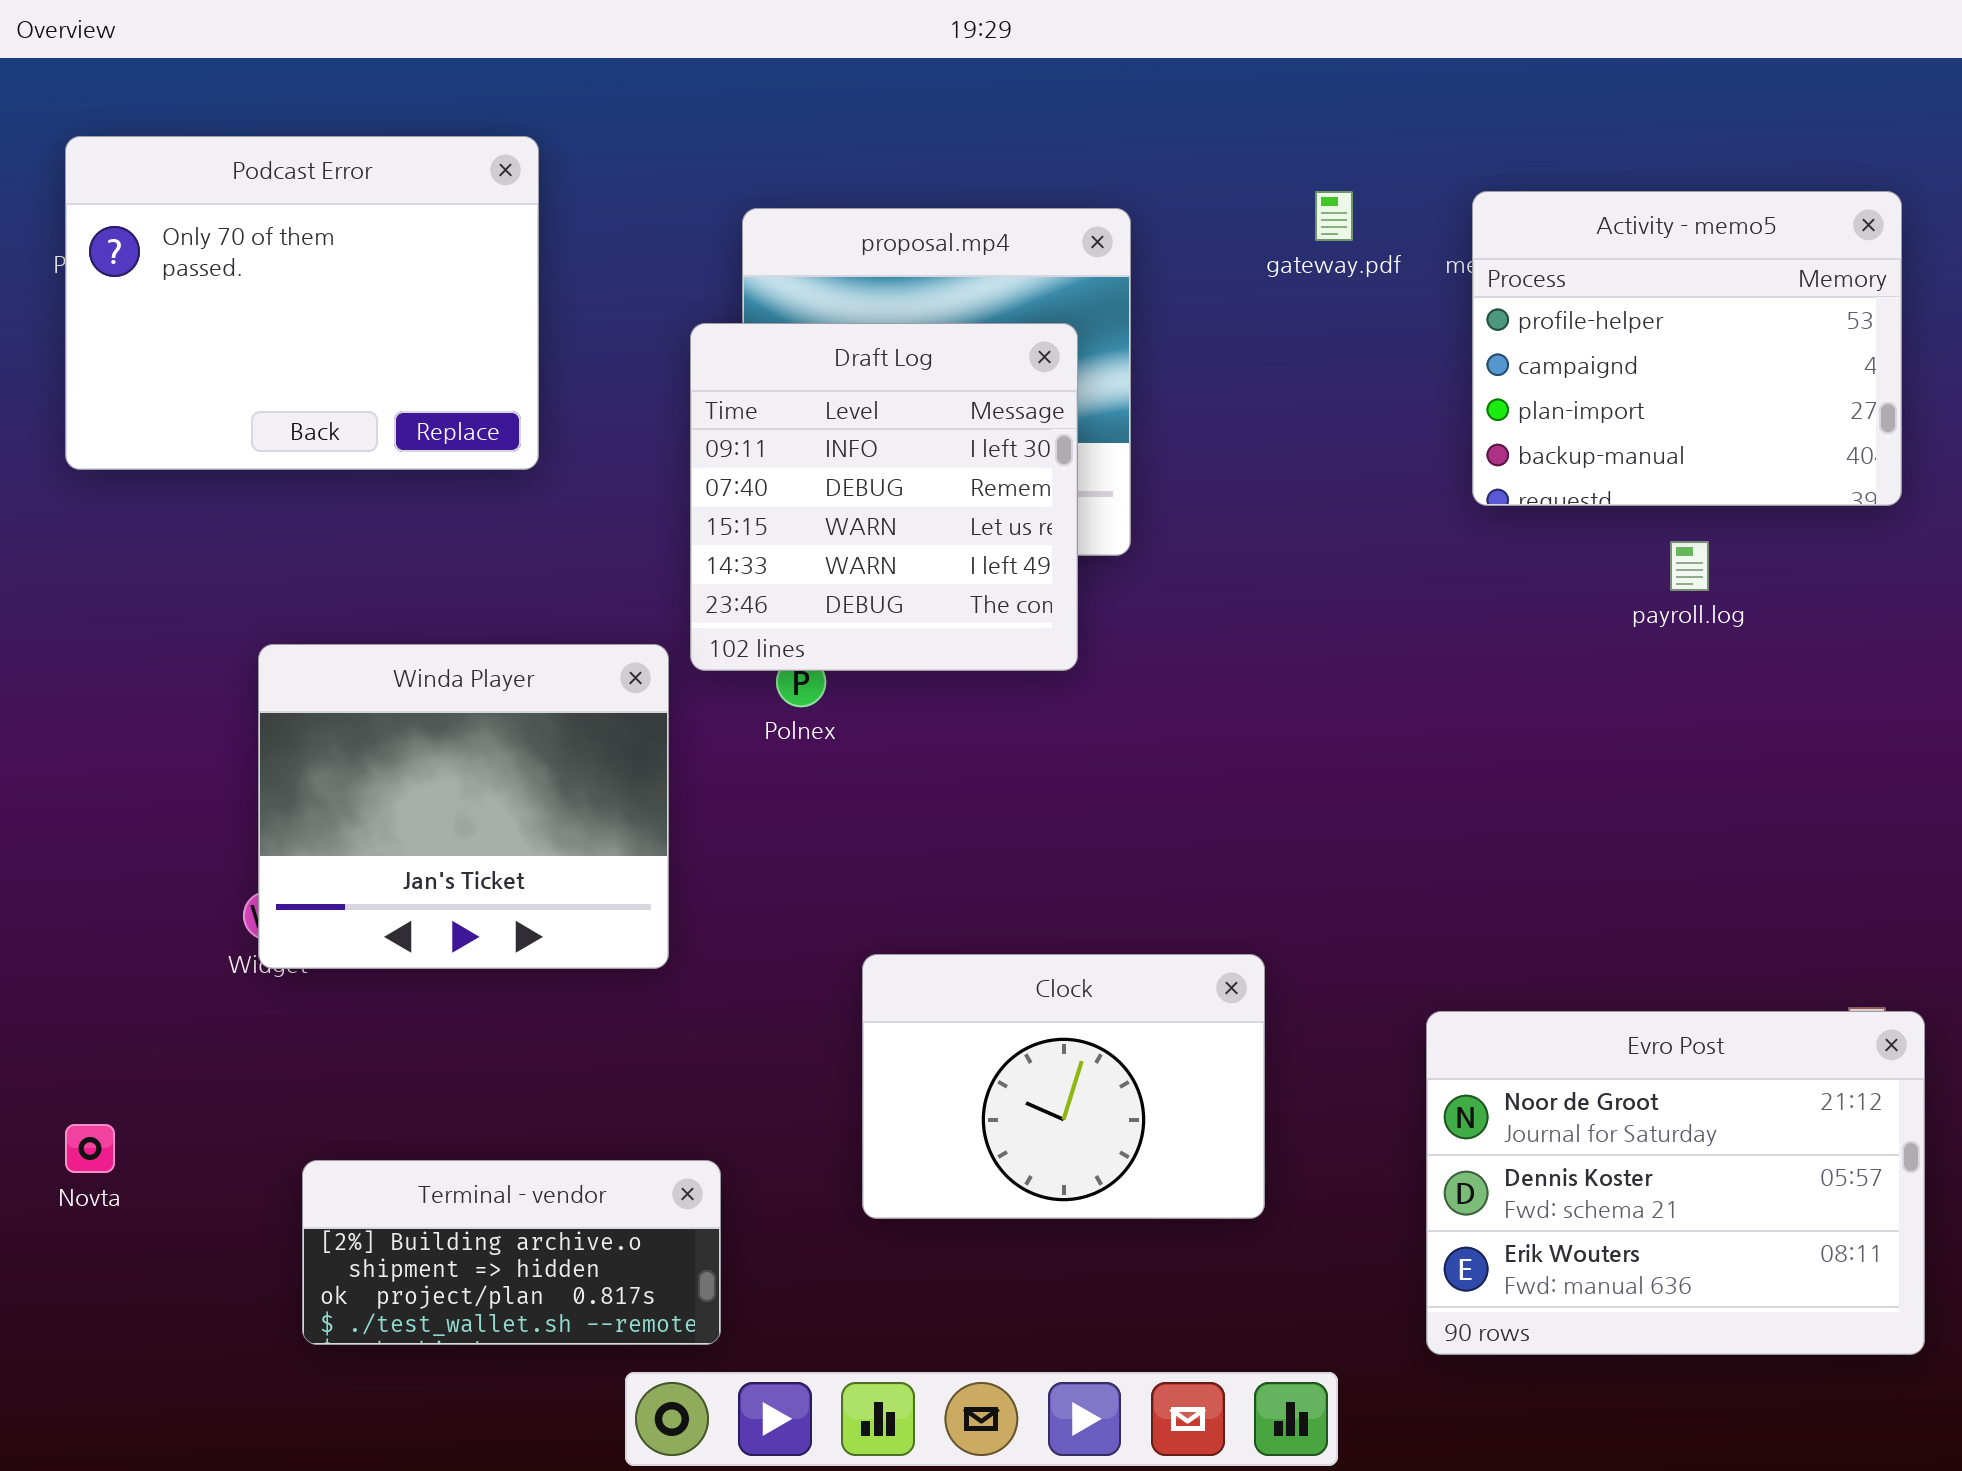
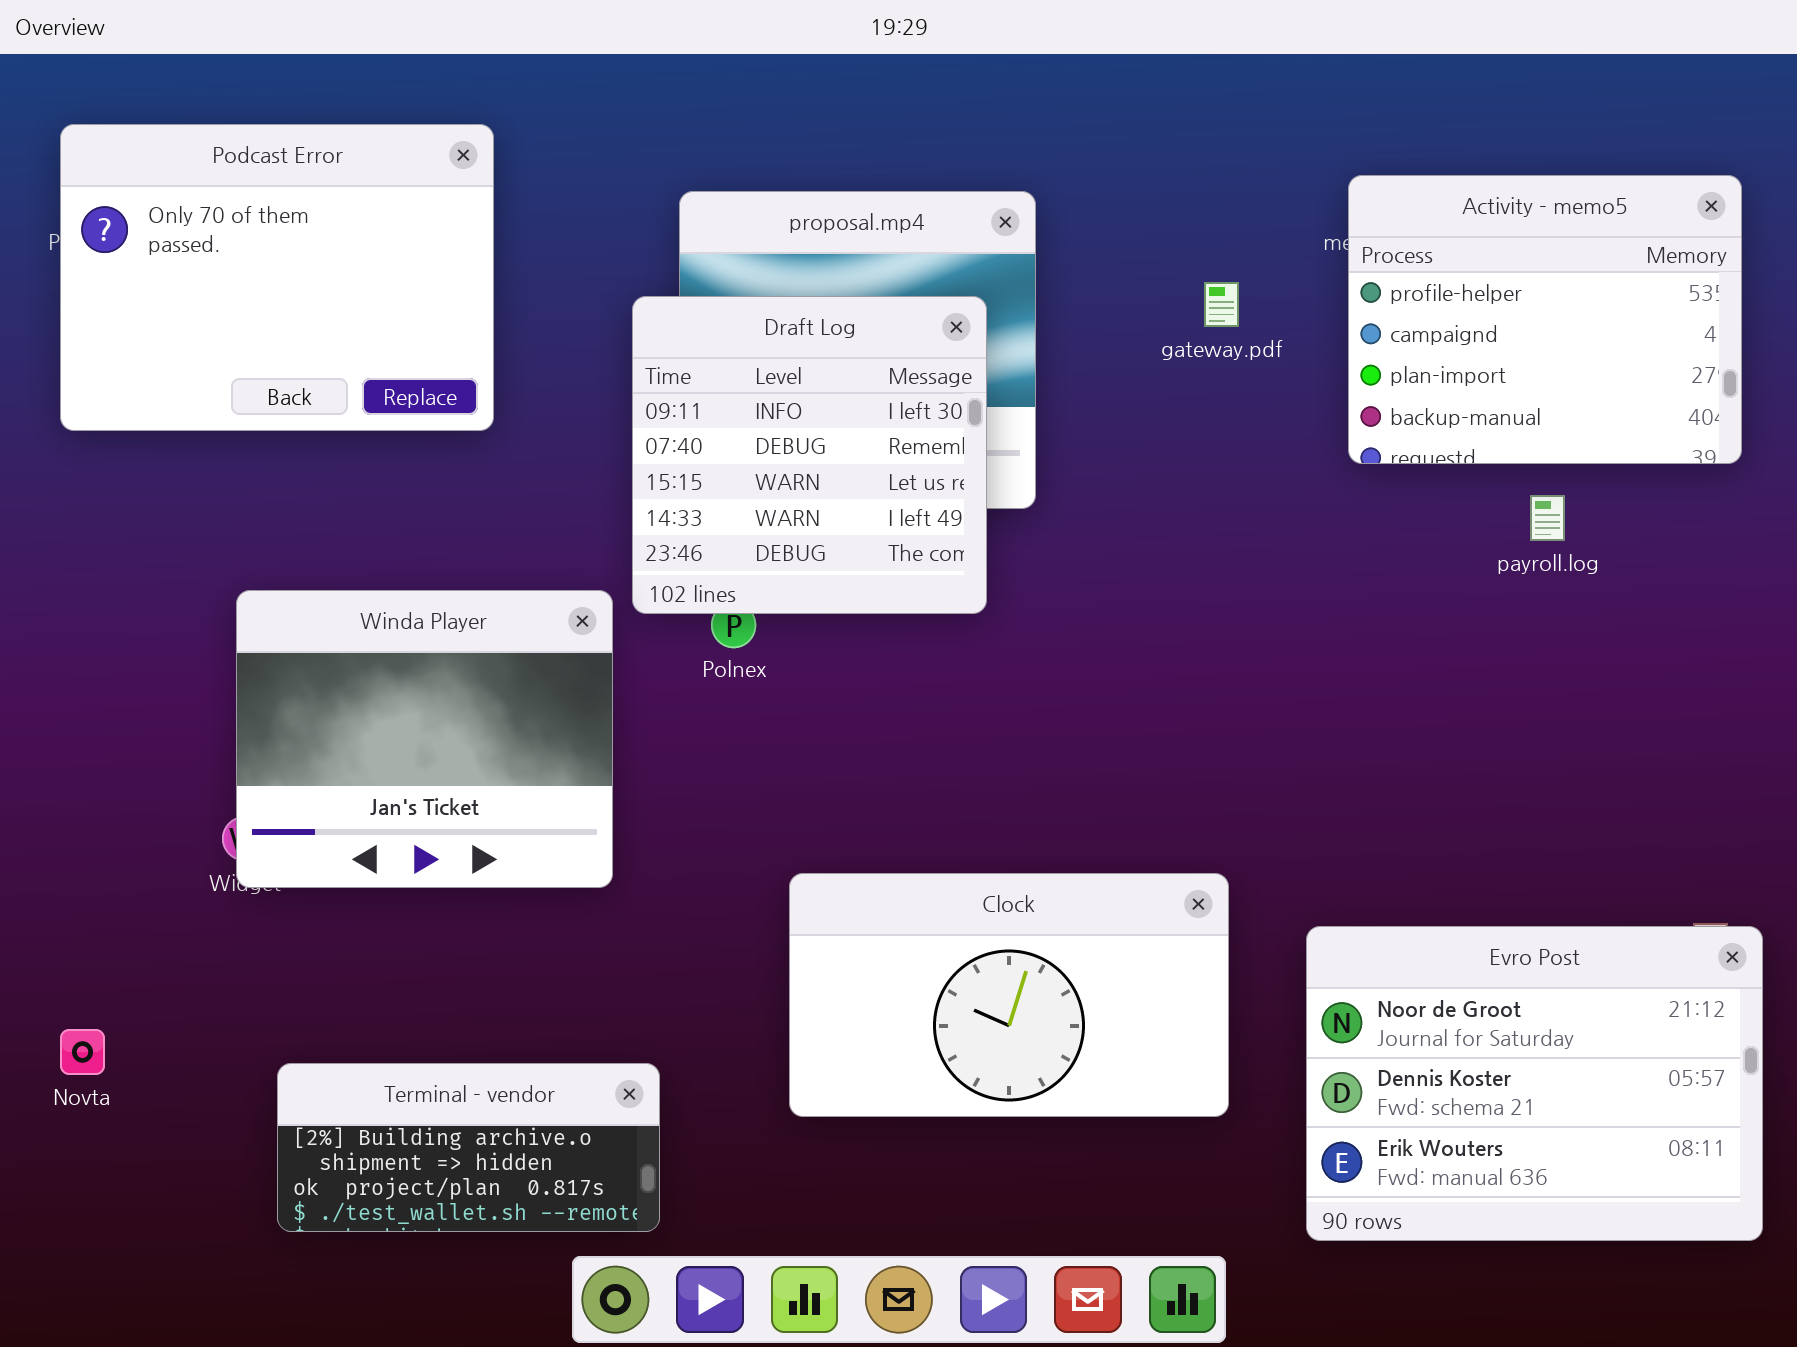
gateway.pdf: [1315,191,1353,241] -> [1204,282,1239,327], moved
Clock: [862,954,1265,1219] -> [789,873,1229,1117], resized

